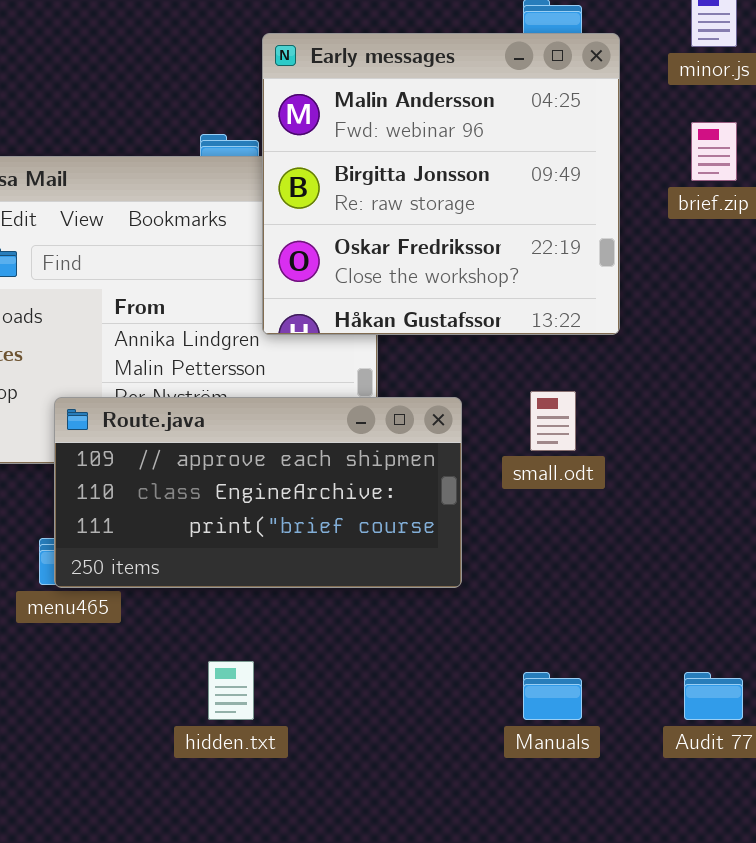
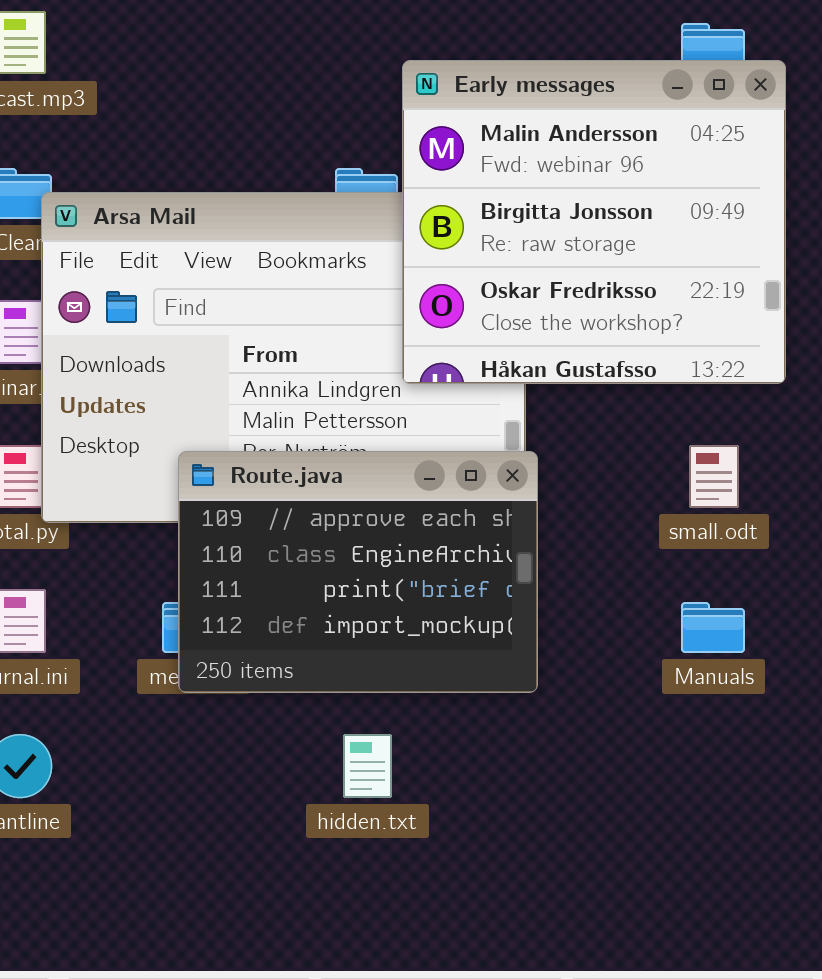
Route.java: [54,397,462,588] -> [178,451,538,693], resized
Manuals: [523,672,582,720] -> [681,602,745,653], moved

